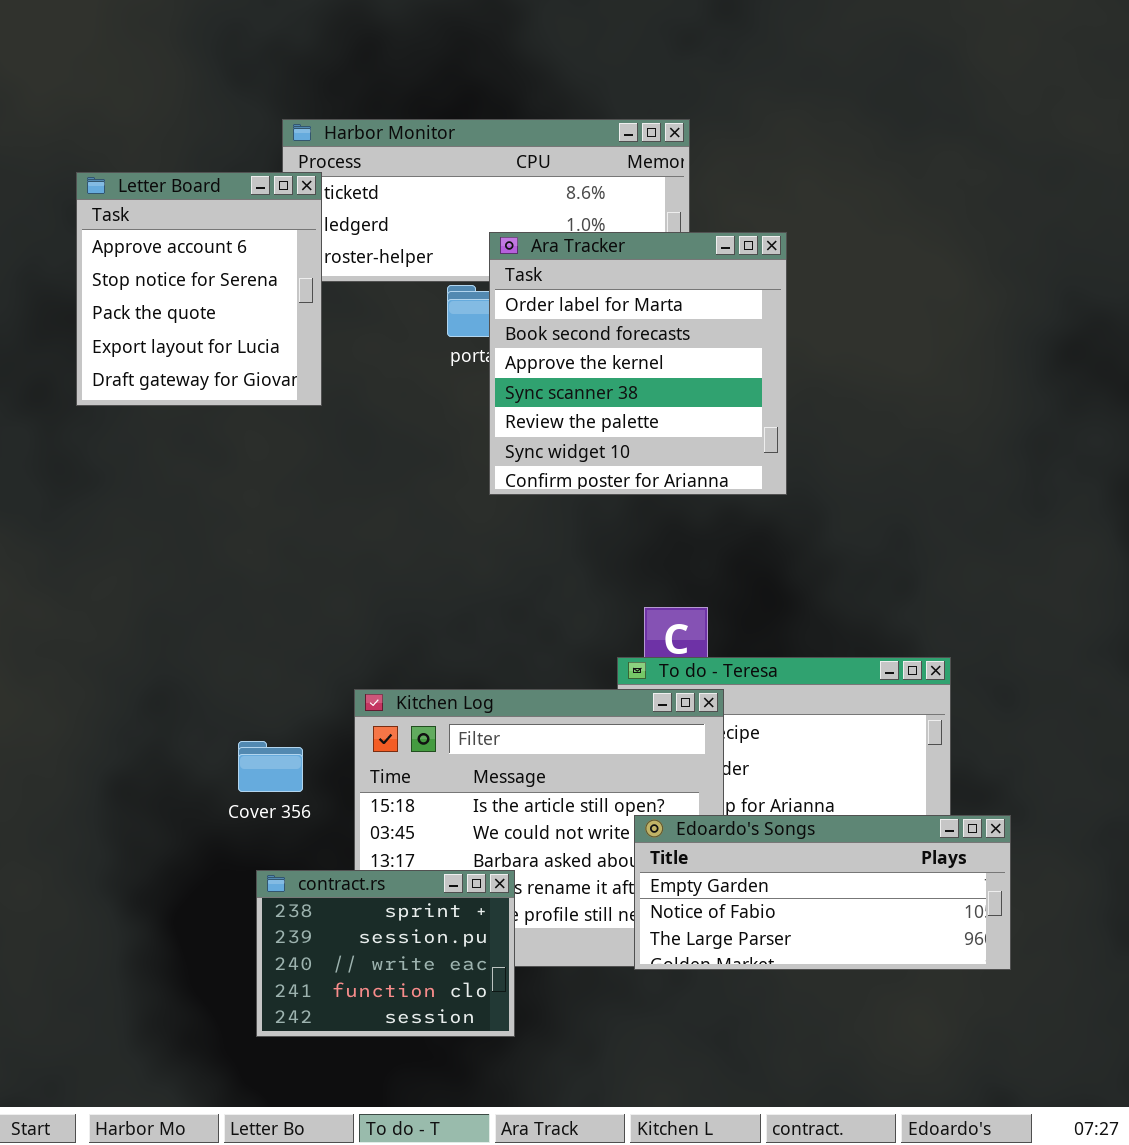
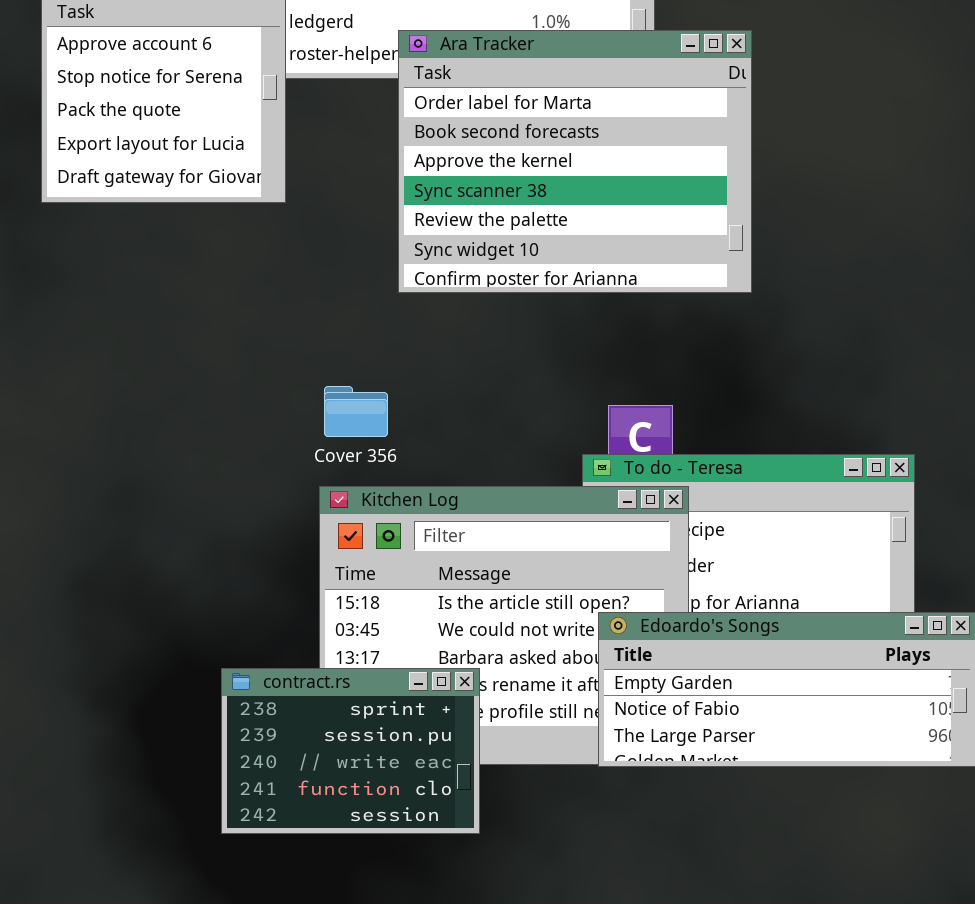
Ara Tracker: [489,232,787,495] -> [398,30,752,293], resized
Cover 356: [238,741,303,792] -> [324,386,388,437], moved

